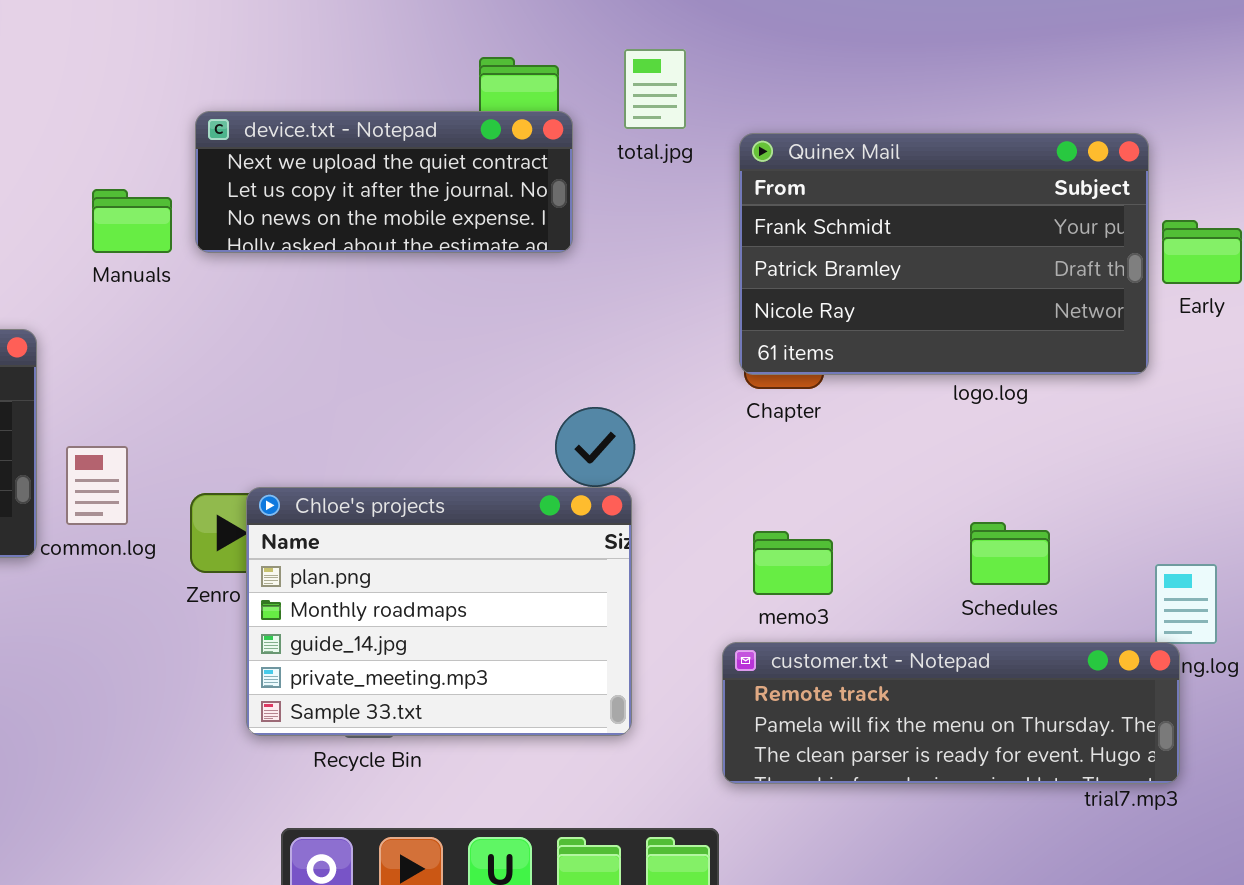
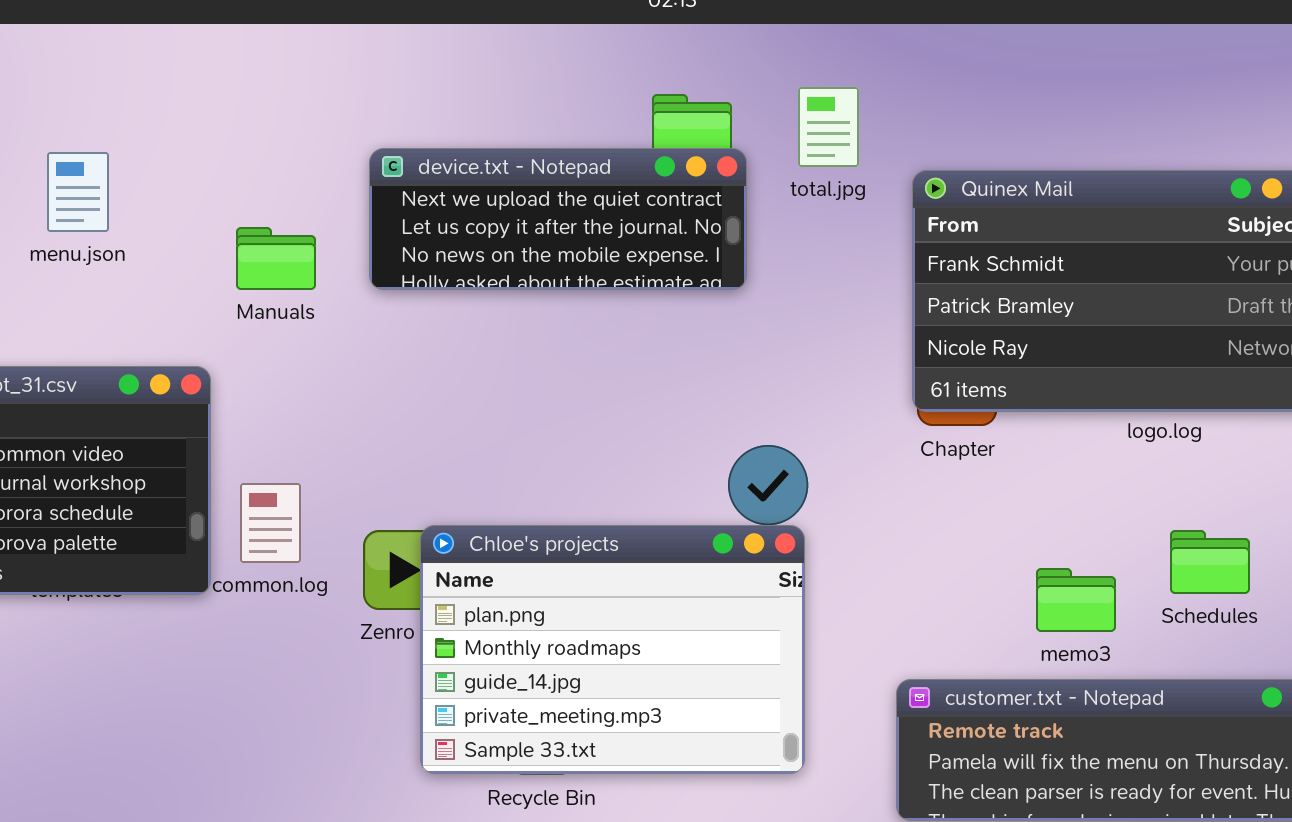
Manuals: [92,189,172,253] -> [236,227,316,290], moved
Schedules: [970,522,1050,585] -> [1170,530,1250,594], moved
memo3: [753,531,833,595] -> [1036,568,1116,632], moved

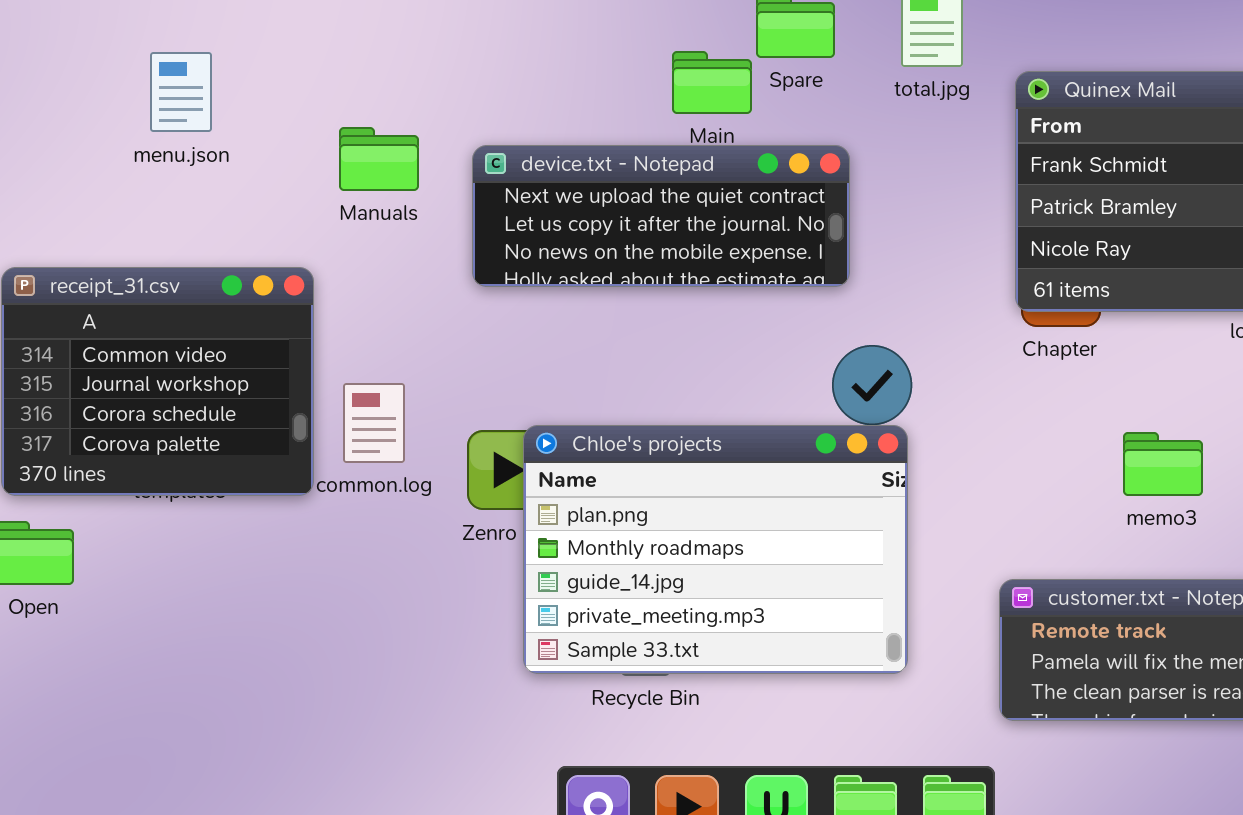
device.txt - Notepad: [369,148,747,290] -> [472,145,850,287], moved
memo3: [1036,568,1116,632] -> [1123,432,1203,496], moved

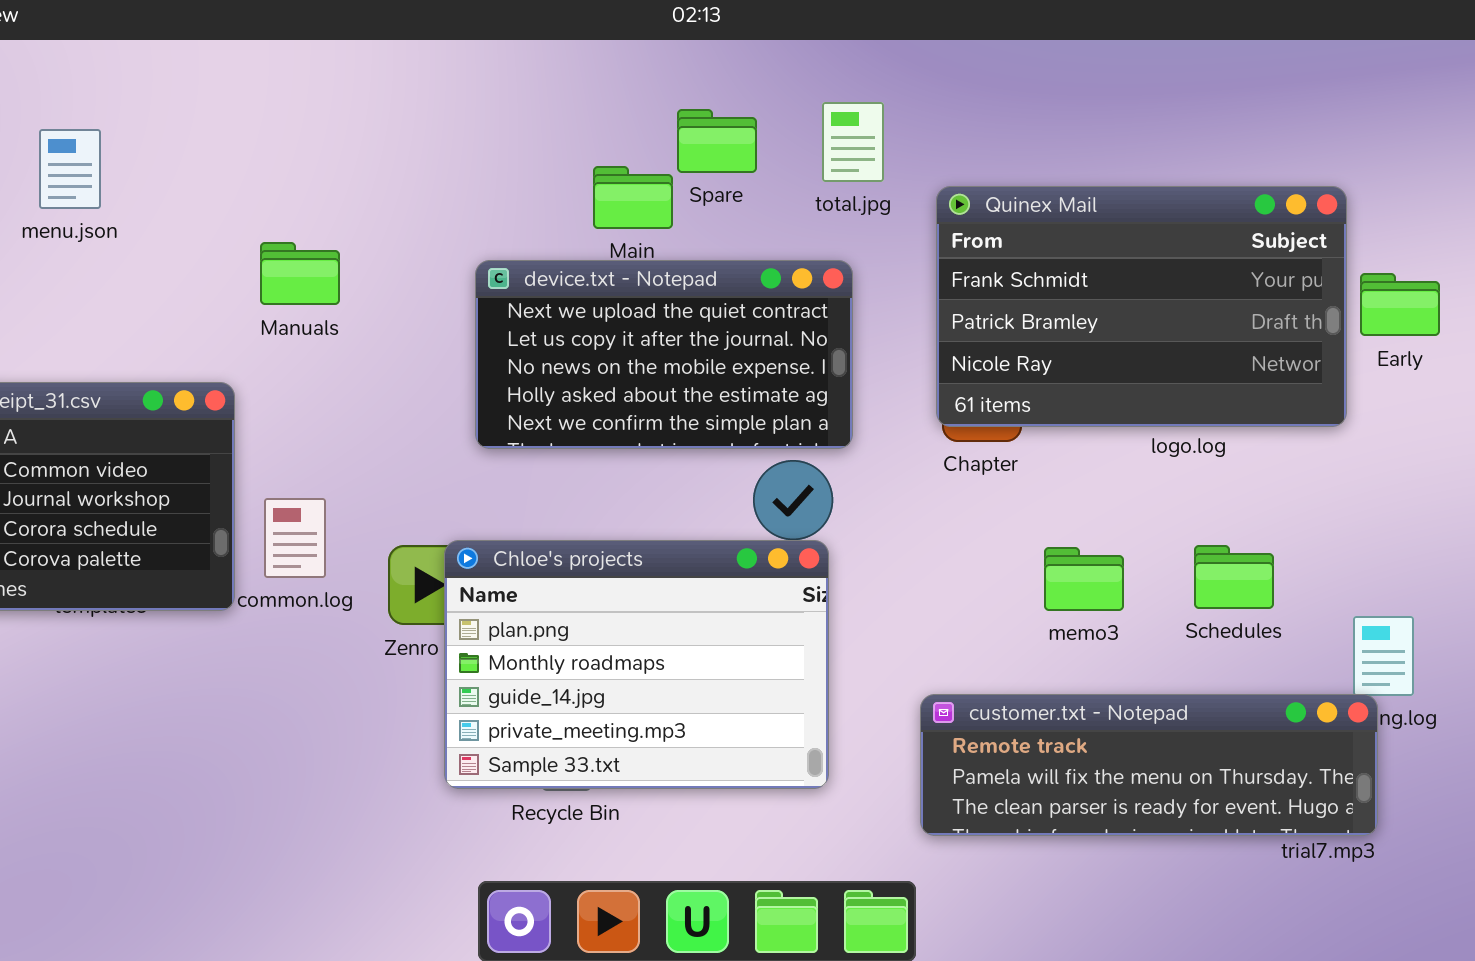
menu.json: [150,52,212,132] -> [39,129,101,209], moved
device.txt - Notepad: [472,145,850,287] -> [475,260,853,449], moved, resized

